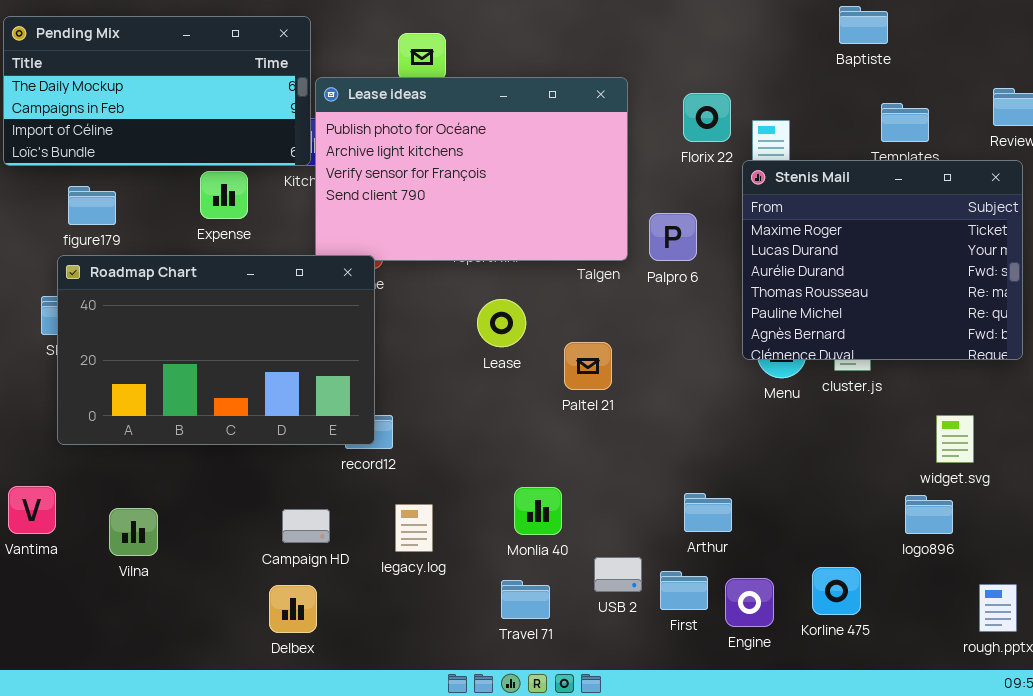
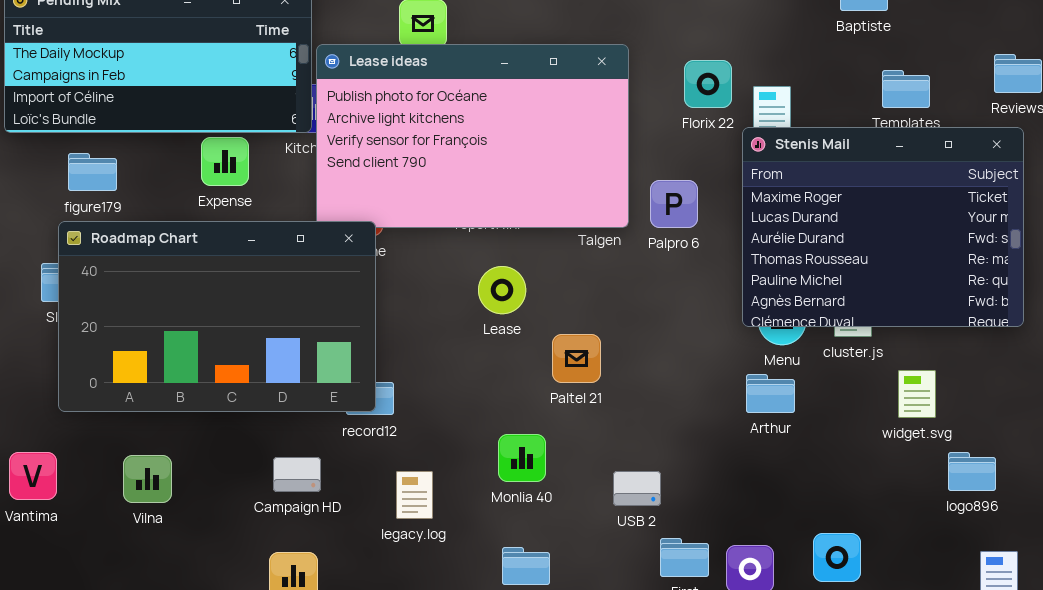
Paltel 21: [564,342,612,390] -> [552,334,601,383], moved
widget.svg: [936,415,974,463] -> [898,370,936,418], moved
Monlia 40: [514,487,562,535] -> [498,434,546,482], moved
Arthur: [684,493,732,532] -> [746,374,795,413], moved
logo896: [905,495,953,534] -> [948,452,996,491], moved
Vilna: [109,508,158,556] -> [123,455,172,503], moved
Campaign HD: [282,509,330,543] -> [273,457,321,492], moved
USB 2: [594,557,642,592] -> [613,471,661,506], moved

